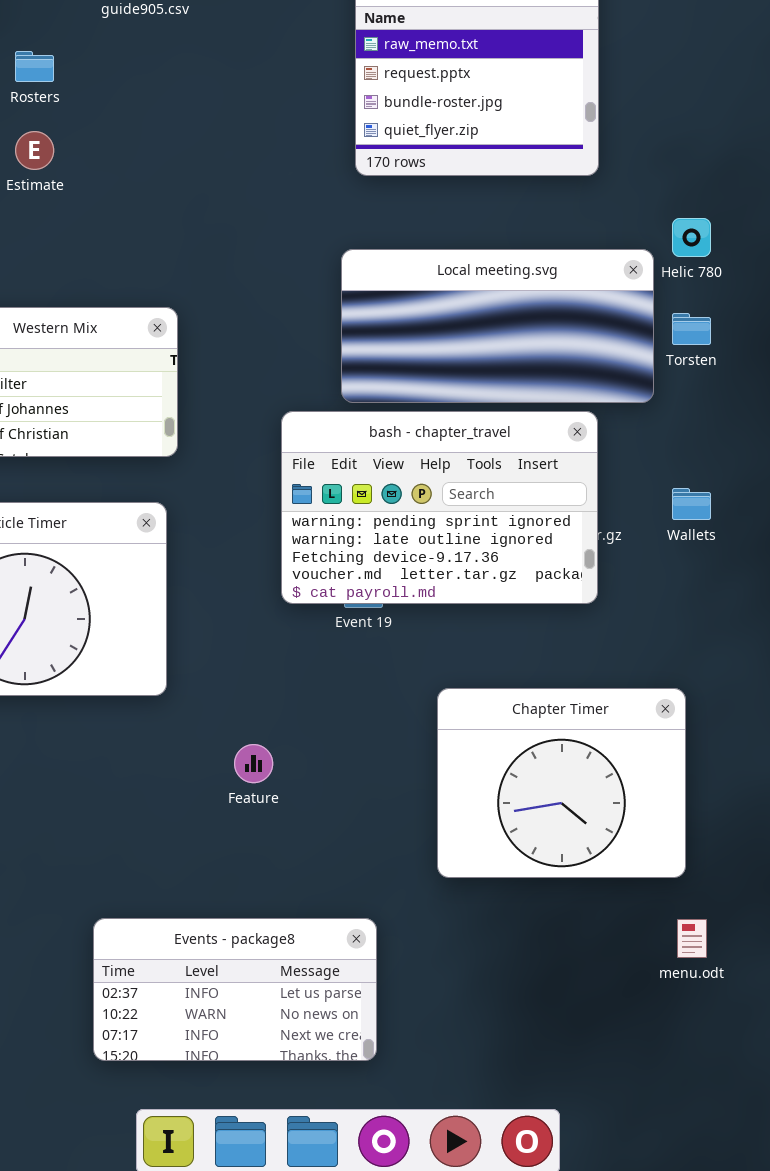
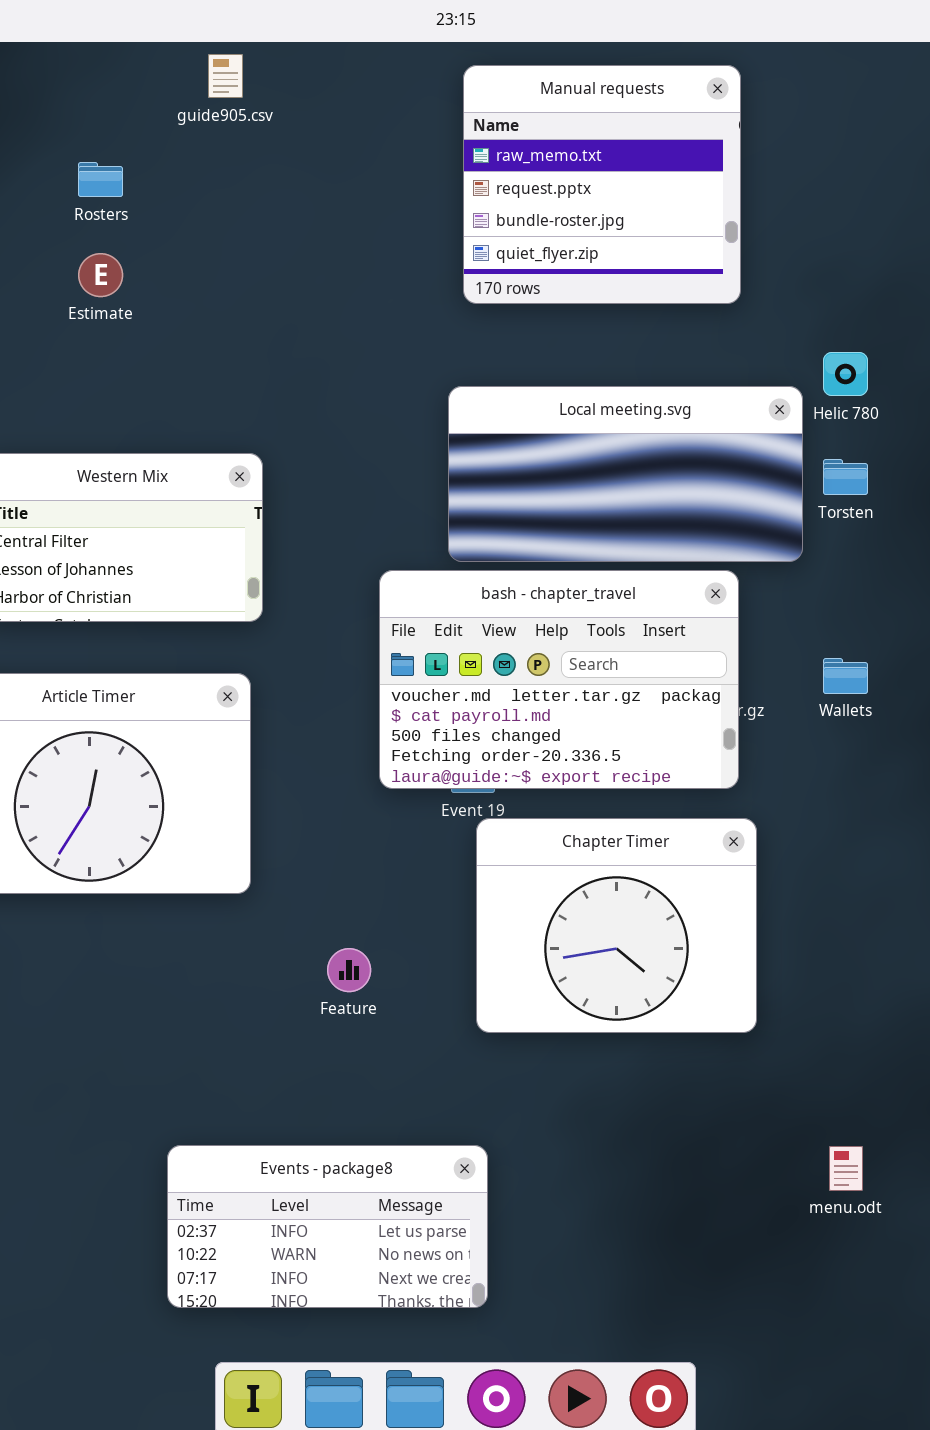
bash - chapter_travel: [281,411,598,604] -> [379,570,739,789], scrolled down 3 rows
Chapter Timer: [437,688,686,878] -> [476,818,757,1033], moved

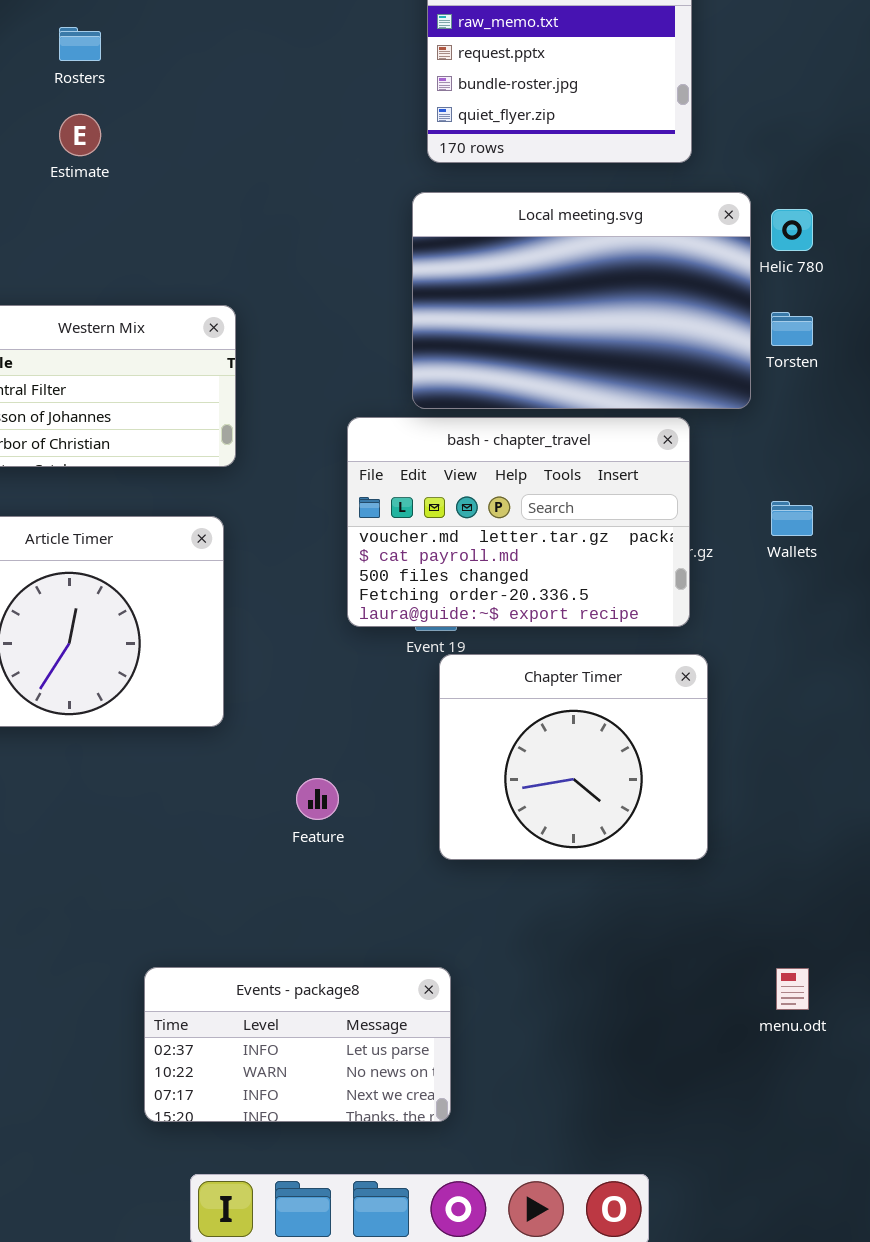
Local meeting.svg: [448,386,803,562] -> [412,192,751,409], resized

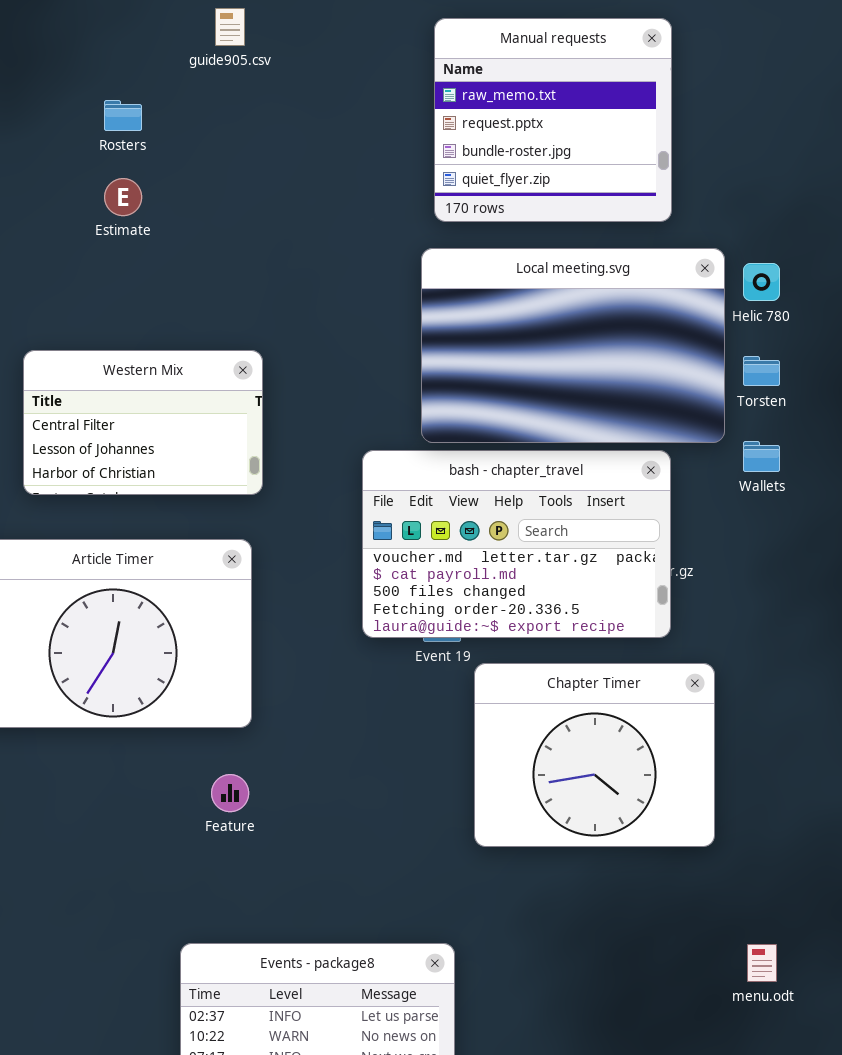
Wallets: [771,501,813,536] -> [743,441,780,472], moved
Chapter Timer: [439,654,708,860] -> [474,663,715,847], moved
Feature: [296,778,339,820] -> [211,774,249,812], moved

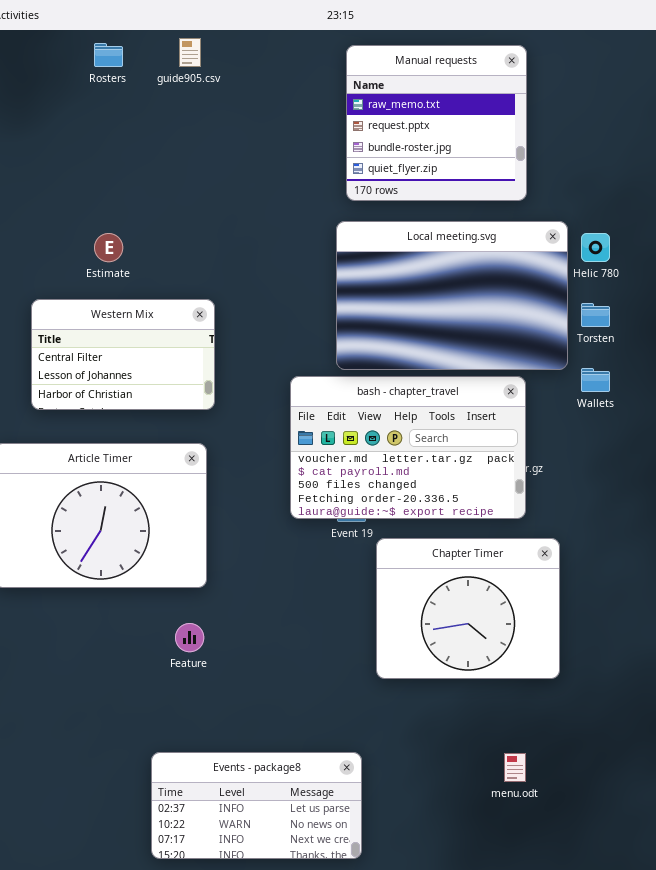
Rosters: [104,100,142,131] -> [94,43,123,67], moved
Estimate: [104,178,142,216] -> [94,233,123,262], moved
menu.odt: [747,944,777,982] -> [504,753,526,782], moved

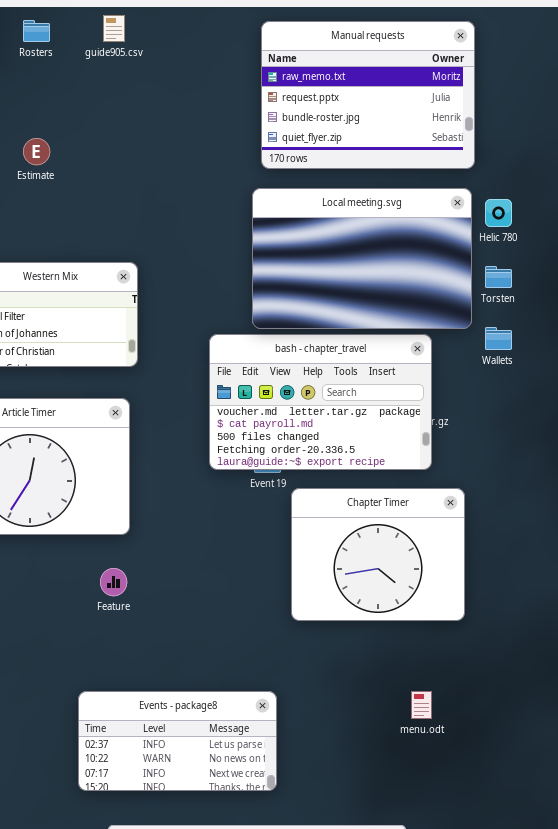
Manual requests: [346,45,527,201] -> [261,21,475,169], resized
Estimate: [94,233,123,262] -> [23,138,50,165], moved

